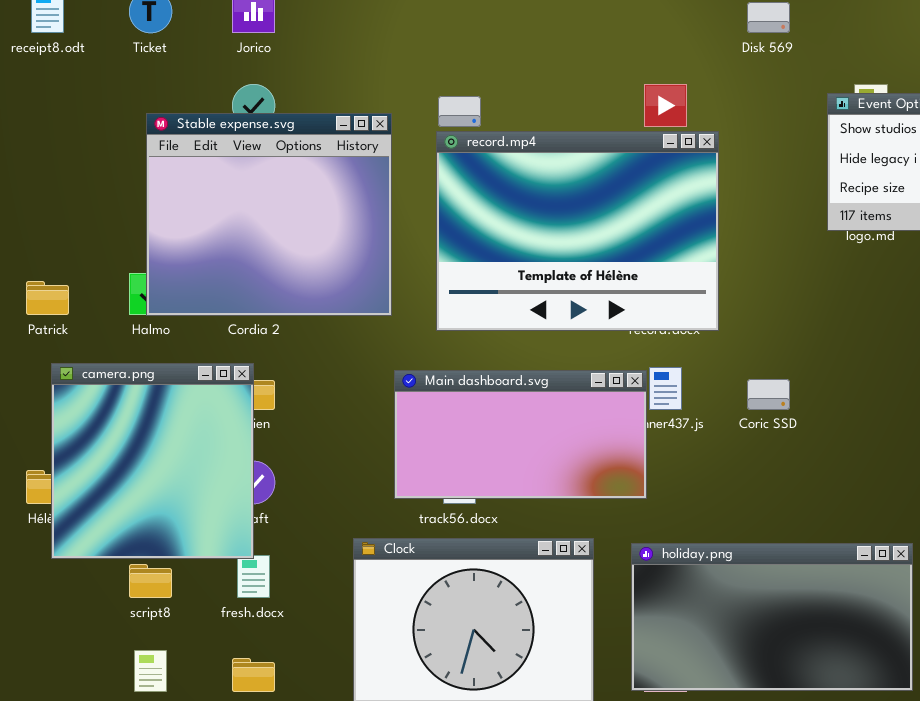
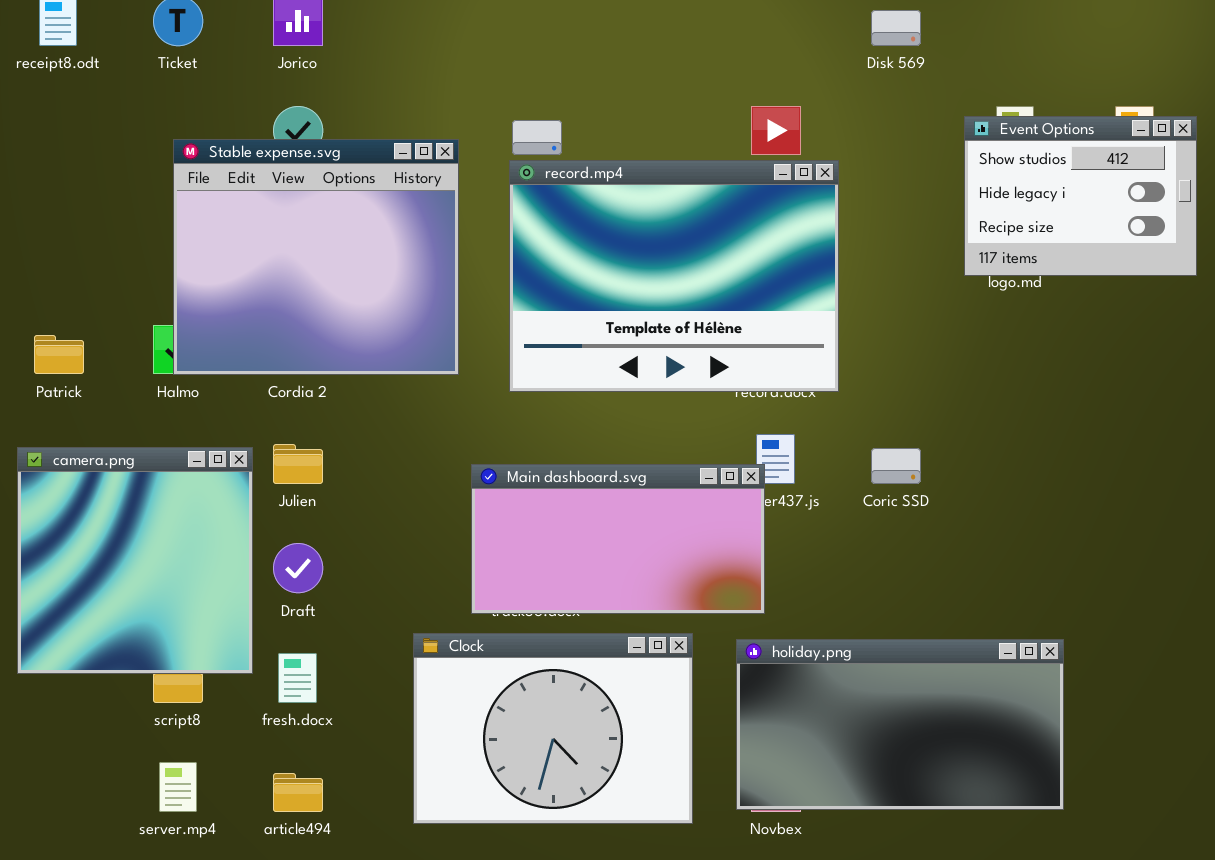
camera.png: [51,363,254,559] -> [17,447,253,674], moved
Main dashboard.svg: [394,370,647,499] -> [471,464,765,614], moved

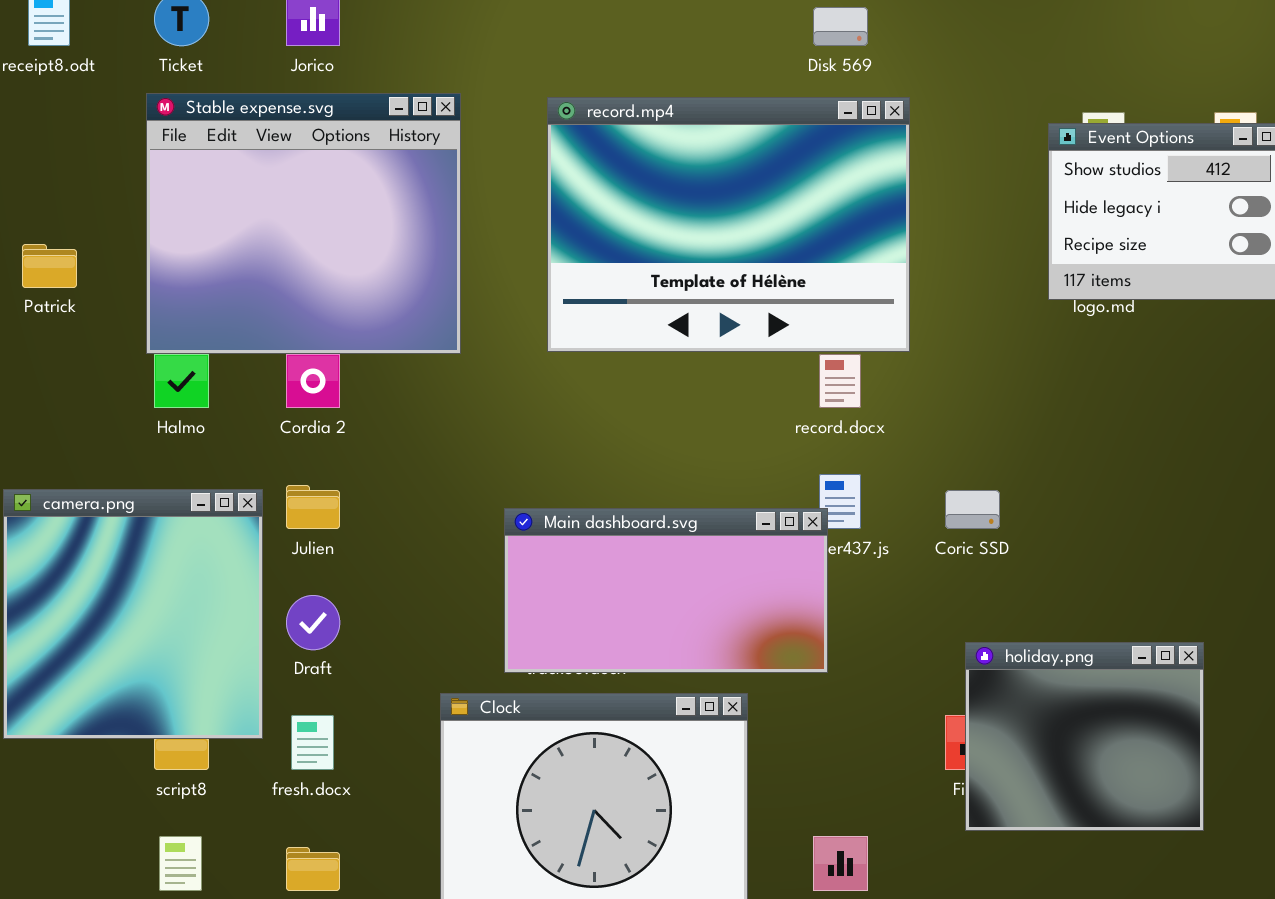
Disk 569: [871,10,921,46] -> [813,7,868,46], moved
Stable expense.svg: [173,139,459,375] -> [146,93,461,354], moved
record.mp4: [509,160,839,392] -> [547,97,910,352], moved
Patrick: [34,335,84,374] -> [22,244,77,288], moved
holiday.png: [736,639,1064,810] -> [965,642,1204,831], moved, resized

